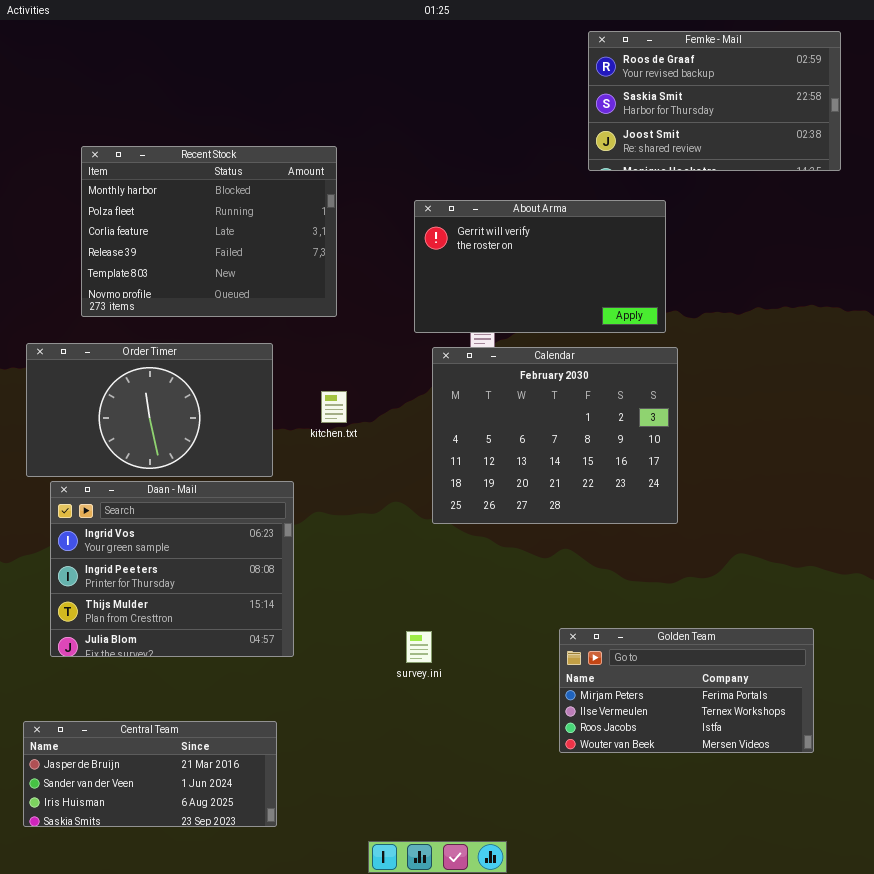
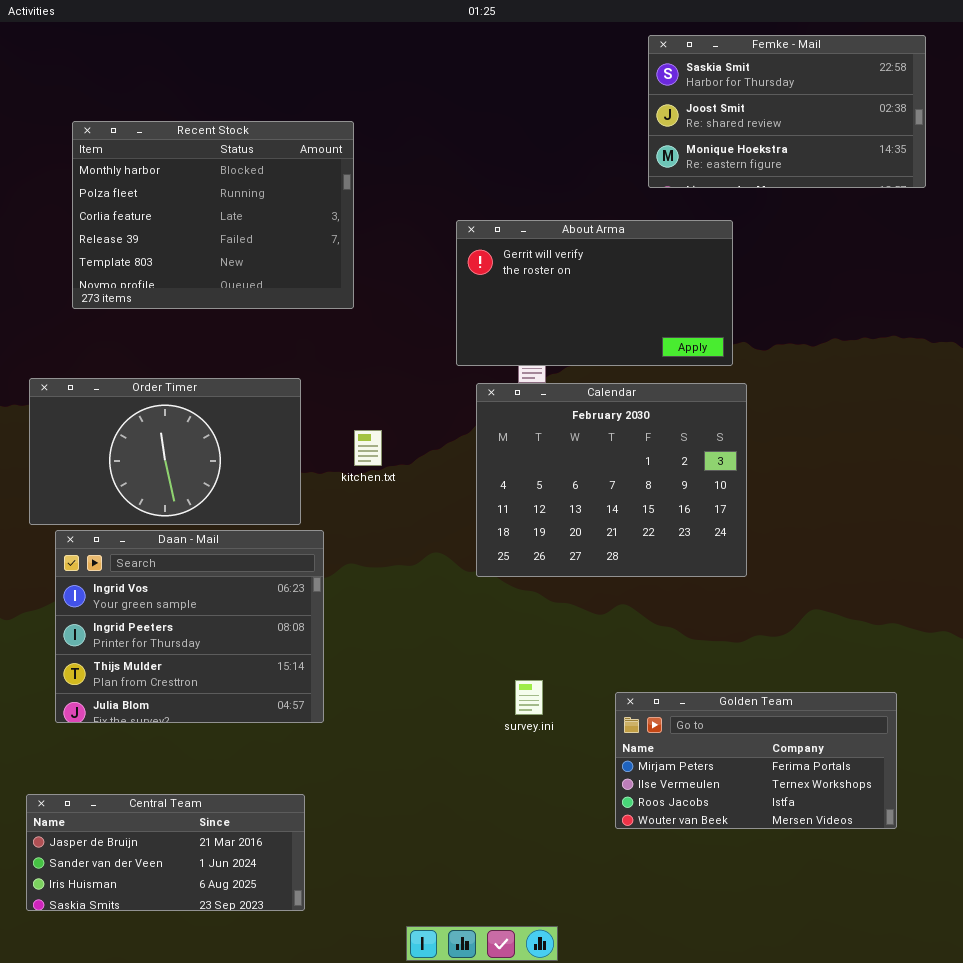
Femke - Mail: [588,31,841,171] -> [648,35,926,188], scrolled down 1 row
Recent Stock: [81,146,337,317] -> [72,121,354,309], moved
survey.ini: [406,631,432,663] -> [515,680,543,715], moved

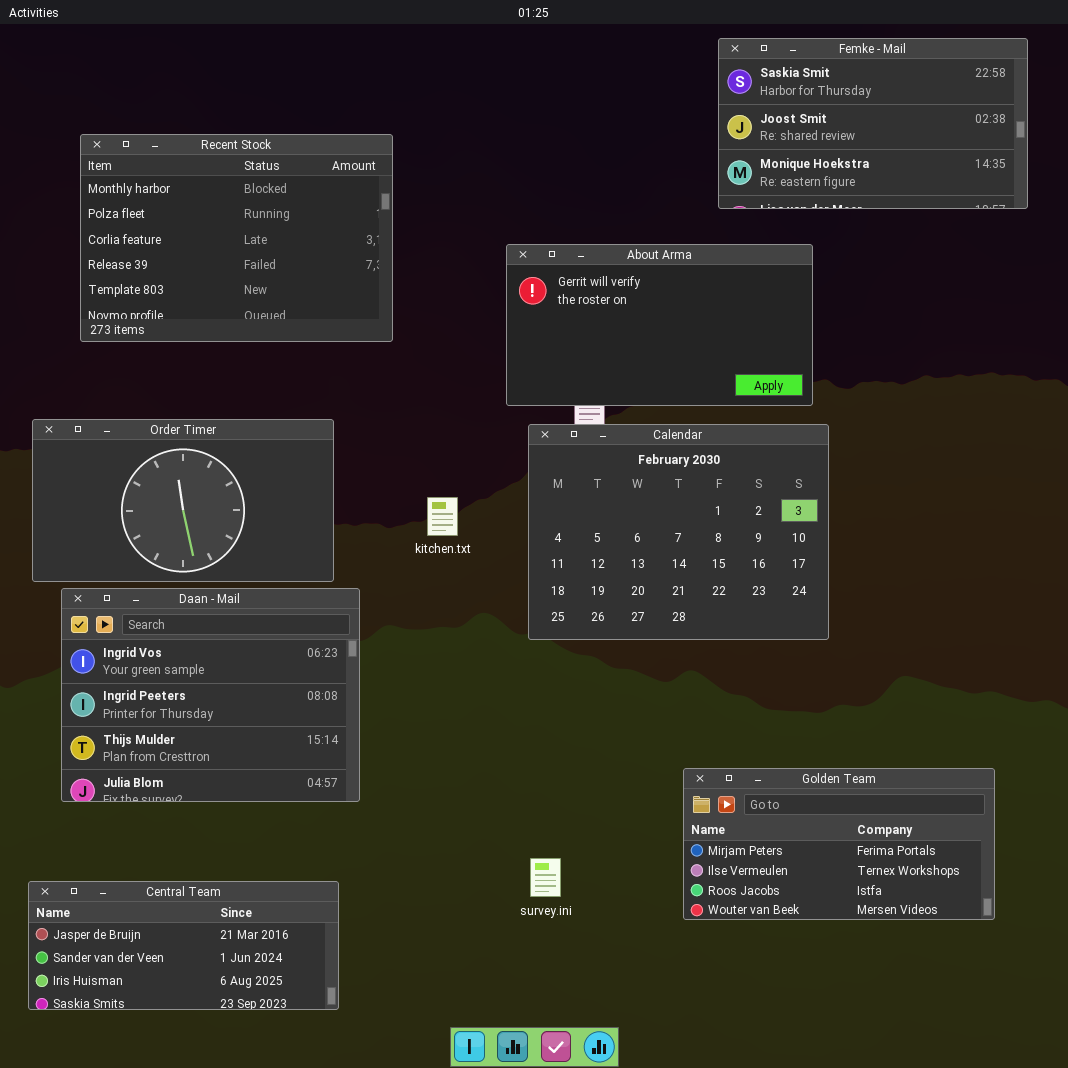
kitchen.txt: [354,430,382,466] -> [427,497,458,536], moved
survey.ini: [515,680,543,715] -> [530,858,561,897], moved

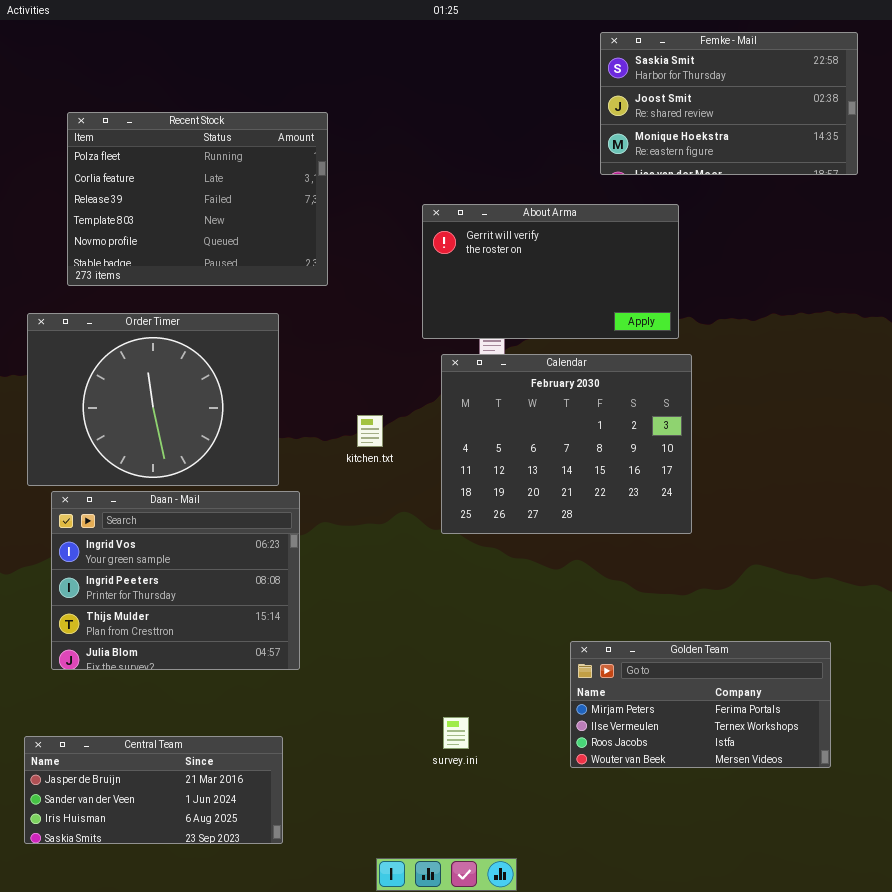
Recent Stock: [80,134,393,342] -> [67,112,328,286], scrolled down 1 row
Order Timer: [32,419,334,582] -> [27,313,279,486], resized

